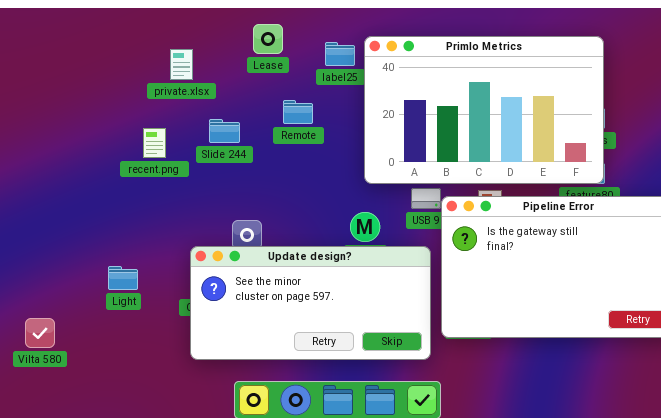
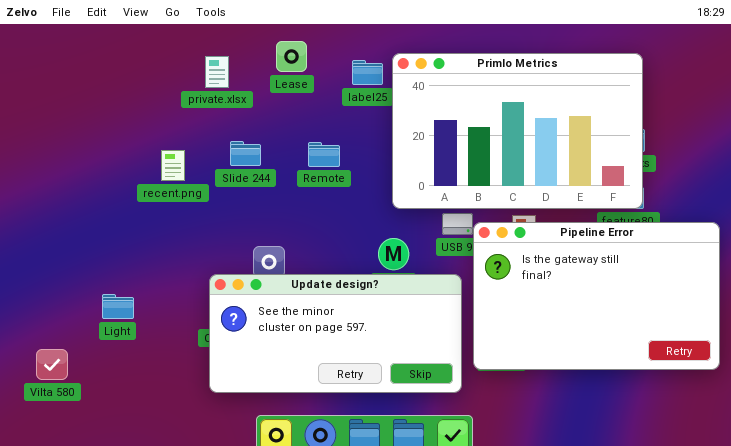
private.xlsx: [170,49,193,80] -> [205,56,229,88], moved
Remote: [283,100,313,124] -> [308,142,340,167], moved
Light: [108,266,138,290] -> [102,294,134,319], moved

